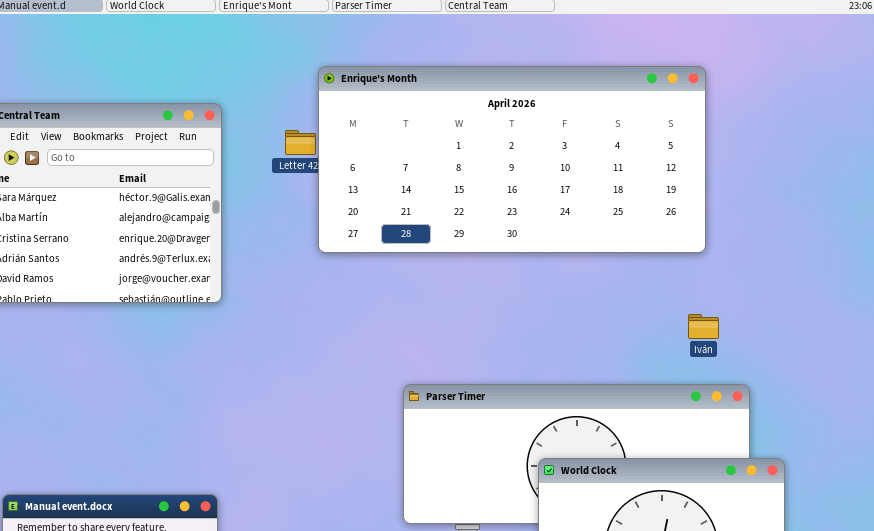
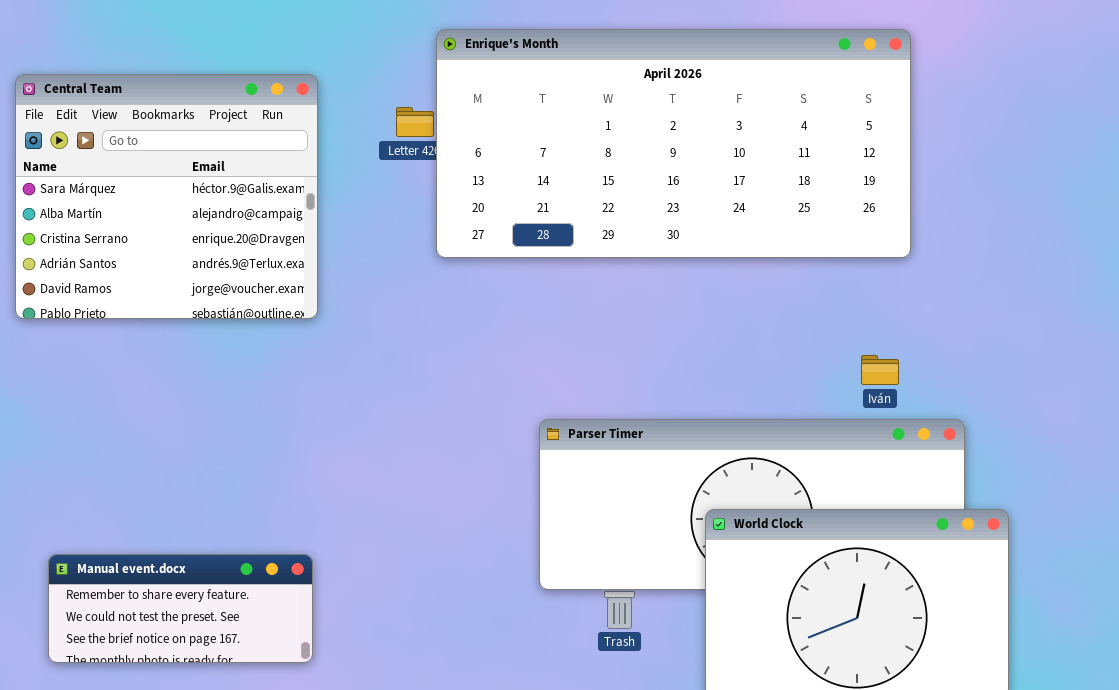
Iván: [688,314,719,339] -> [861,355,899,385], moved

